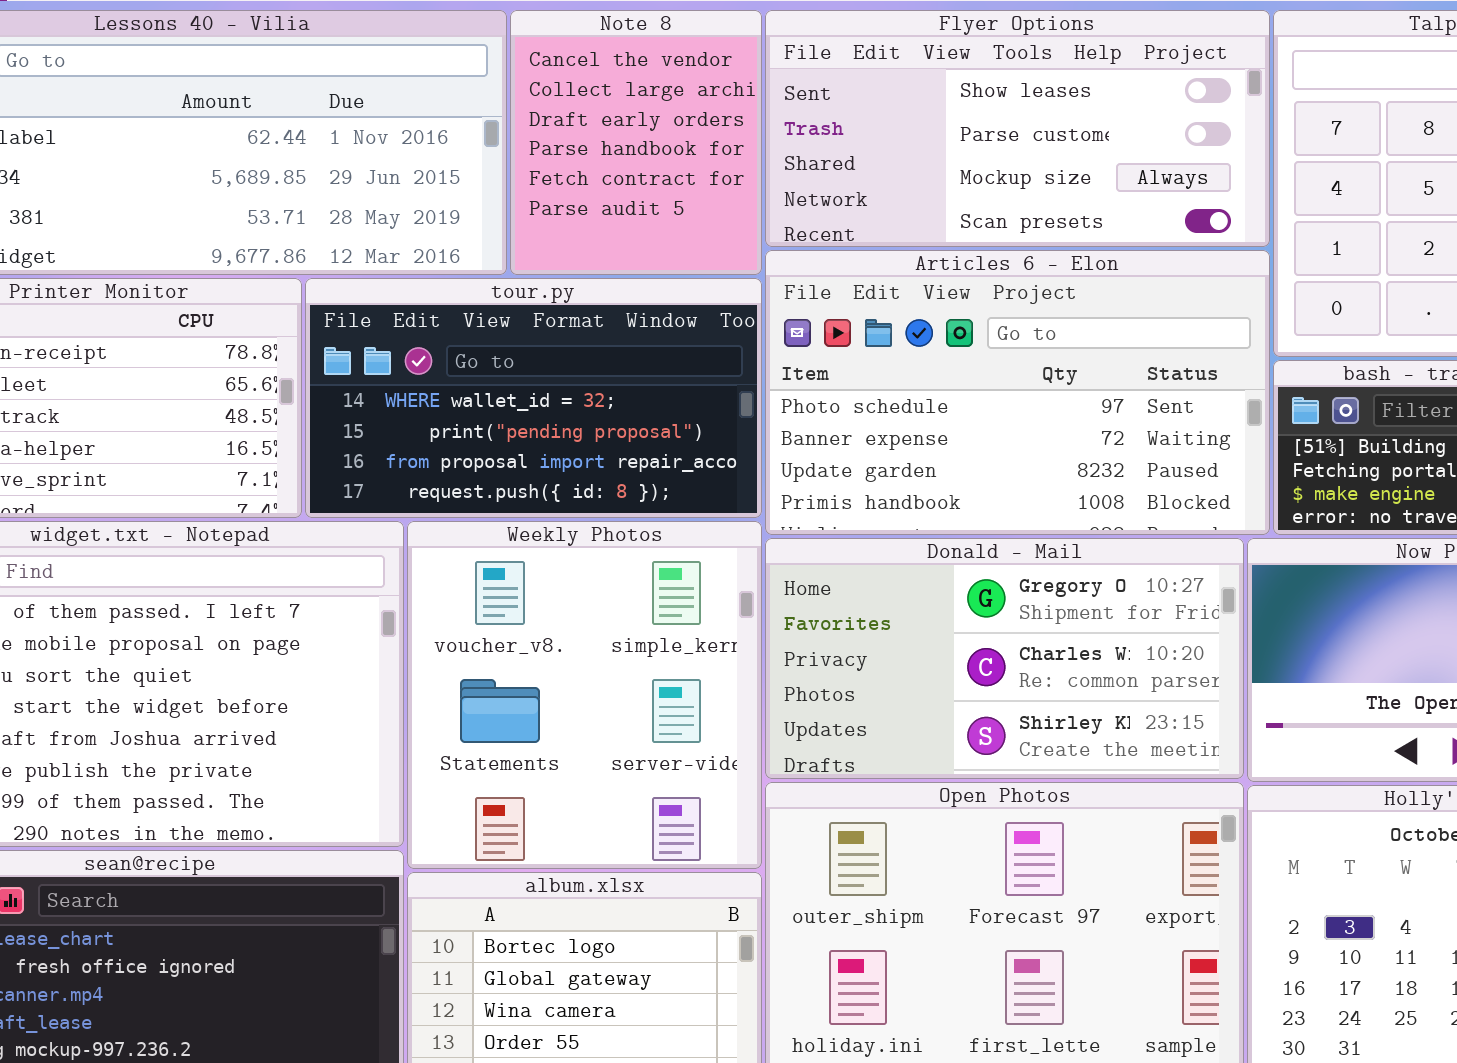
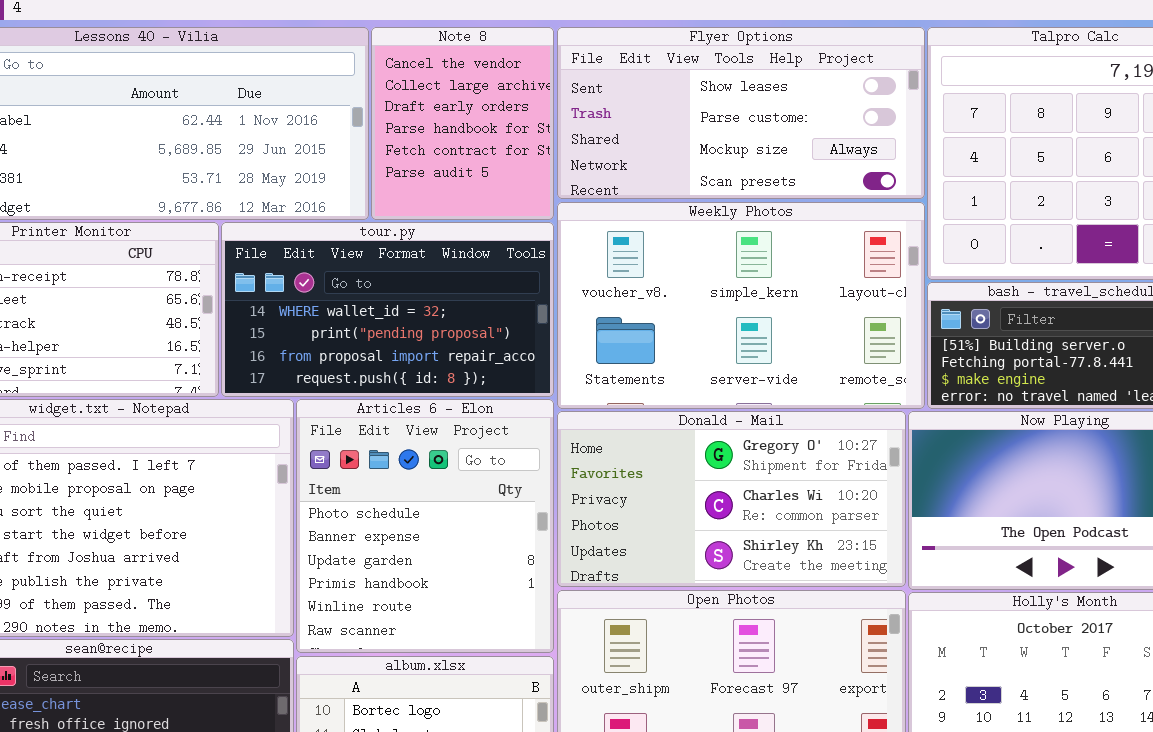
Articles 6 - Elon: [765,250,1270,535] -> [296,399,554,653], moved, resized
Weekly Photos: [407,521,762,869] -> [557,202,925,409], moved, resized

